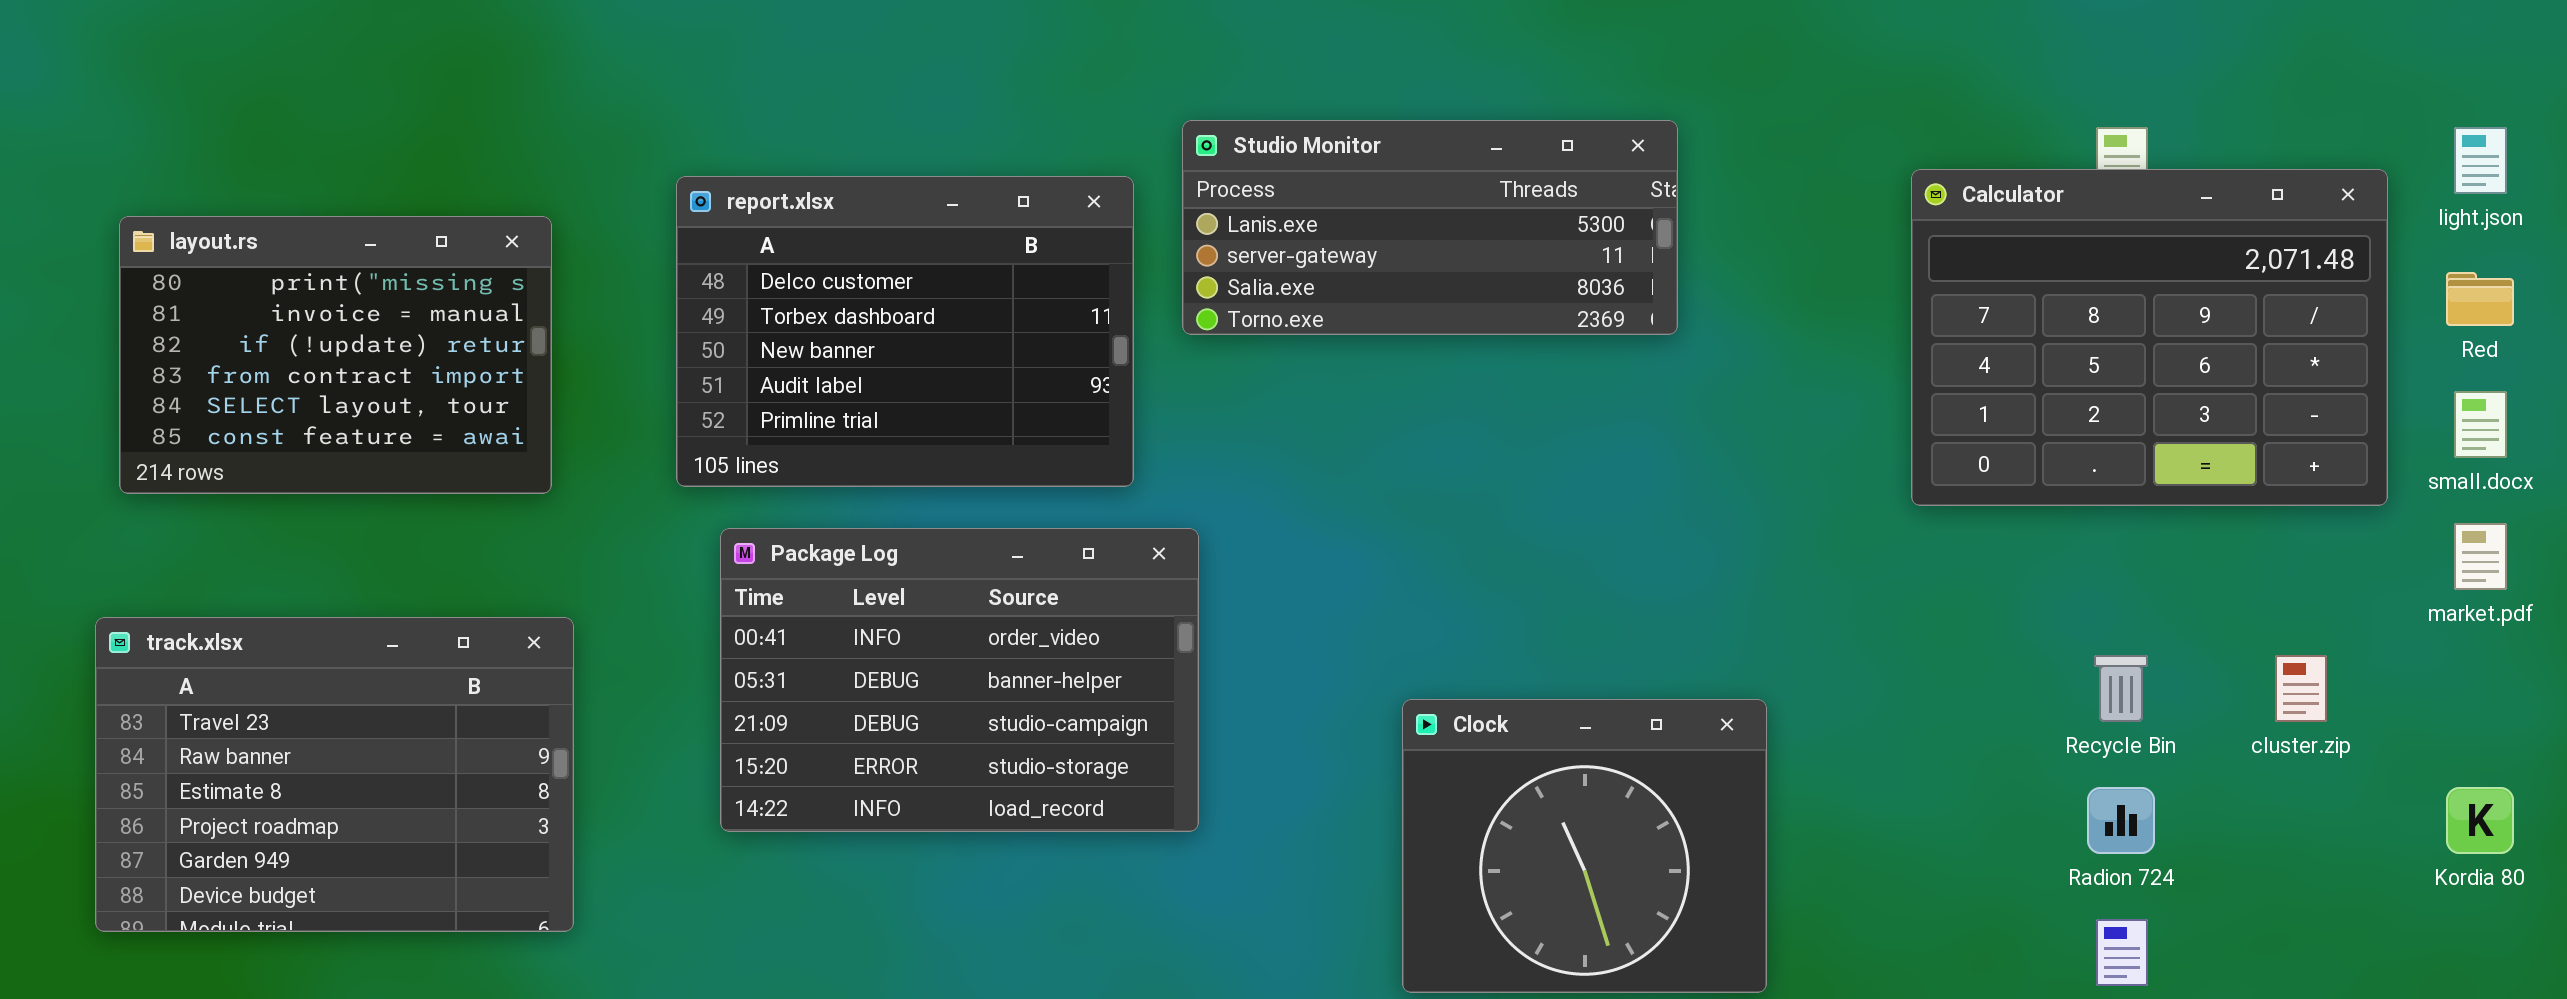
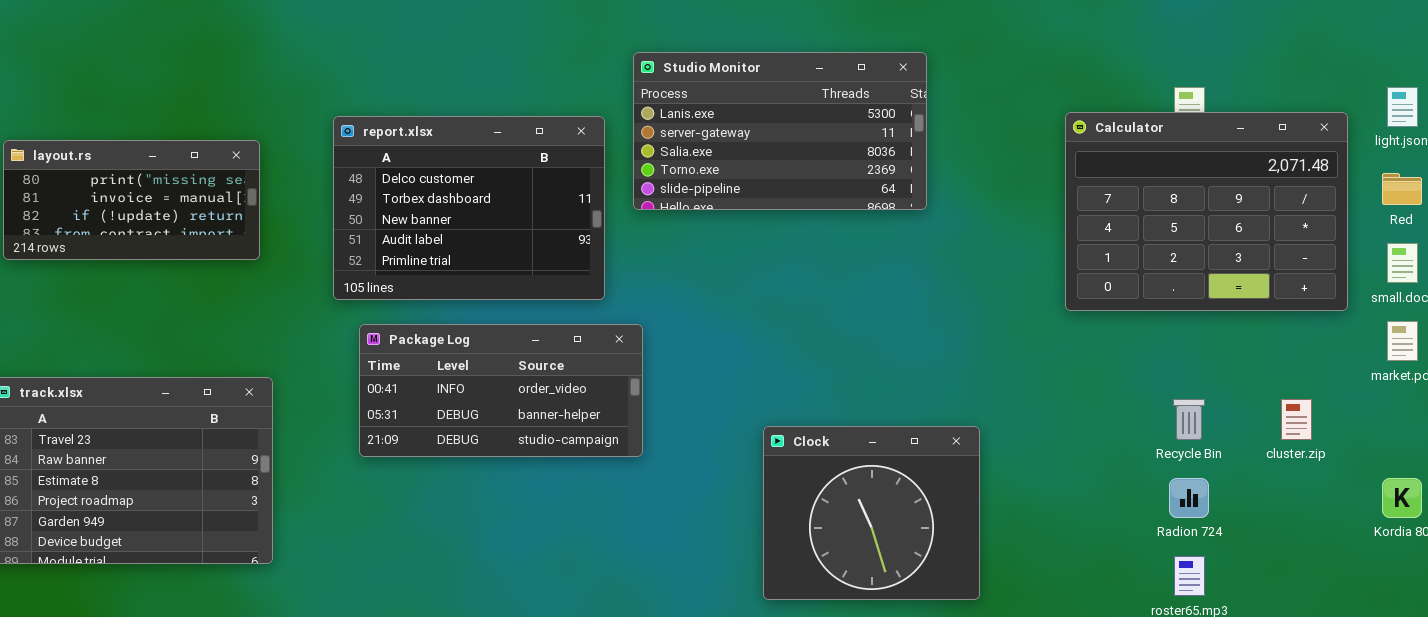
Studio Monitor: [1182,120,1678,335] -> [633,52,927,210], resized
layout.rs: [119,216,552,494] -> [3,140,260,260], resized
Package Log: [720,528,1199,832] -> [359,324,643,457], resized

